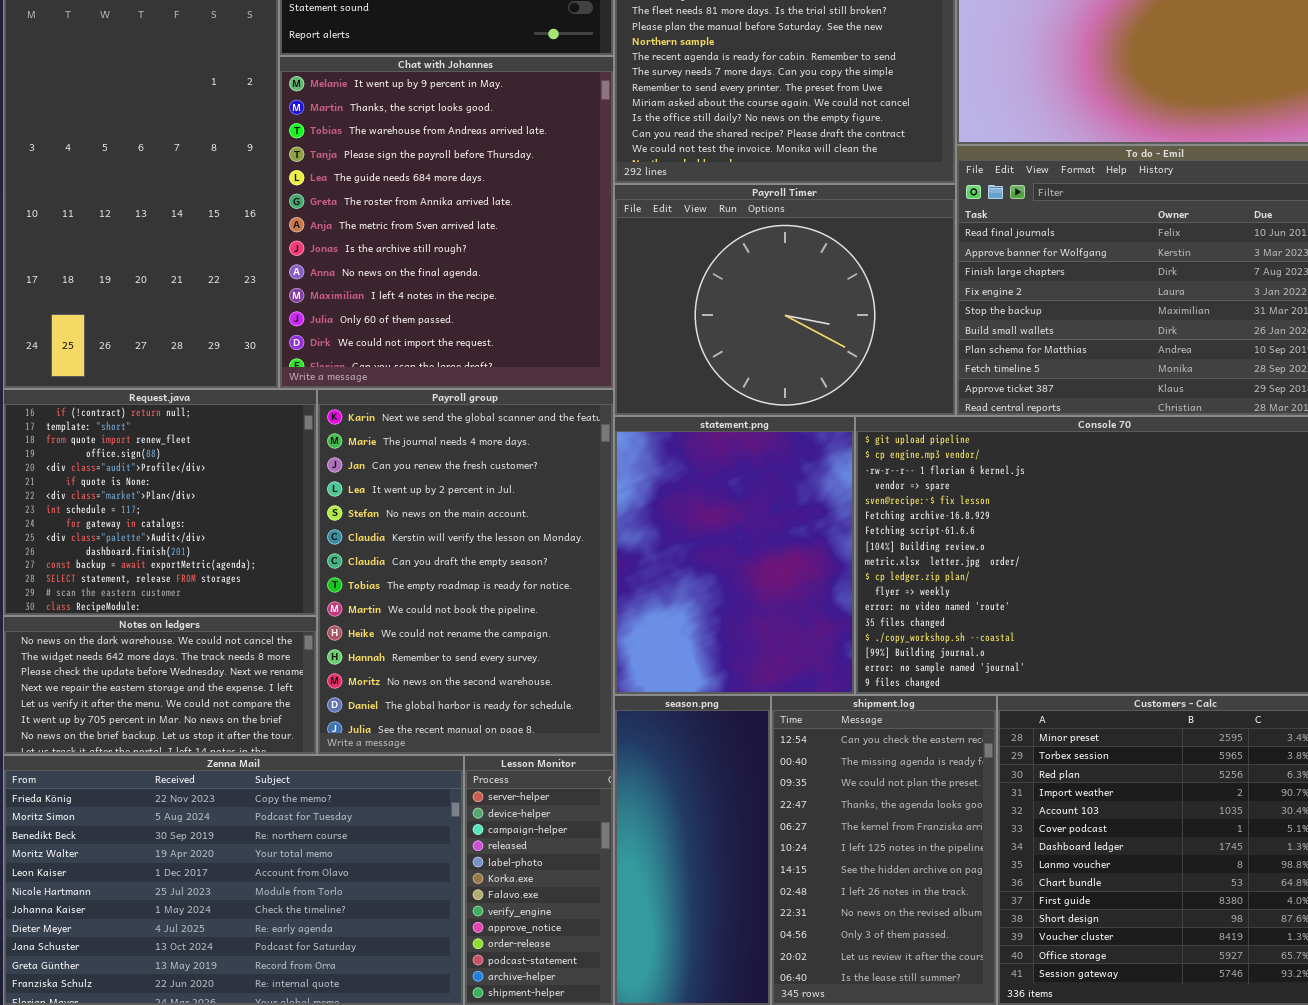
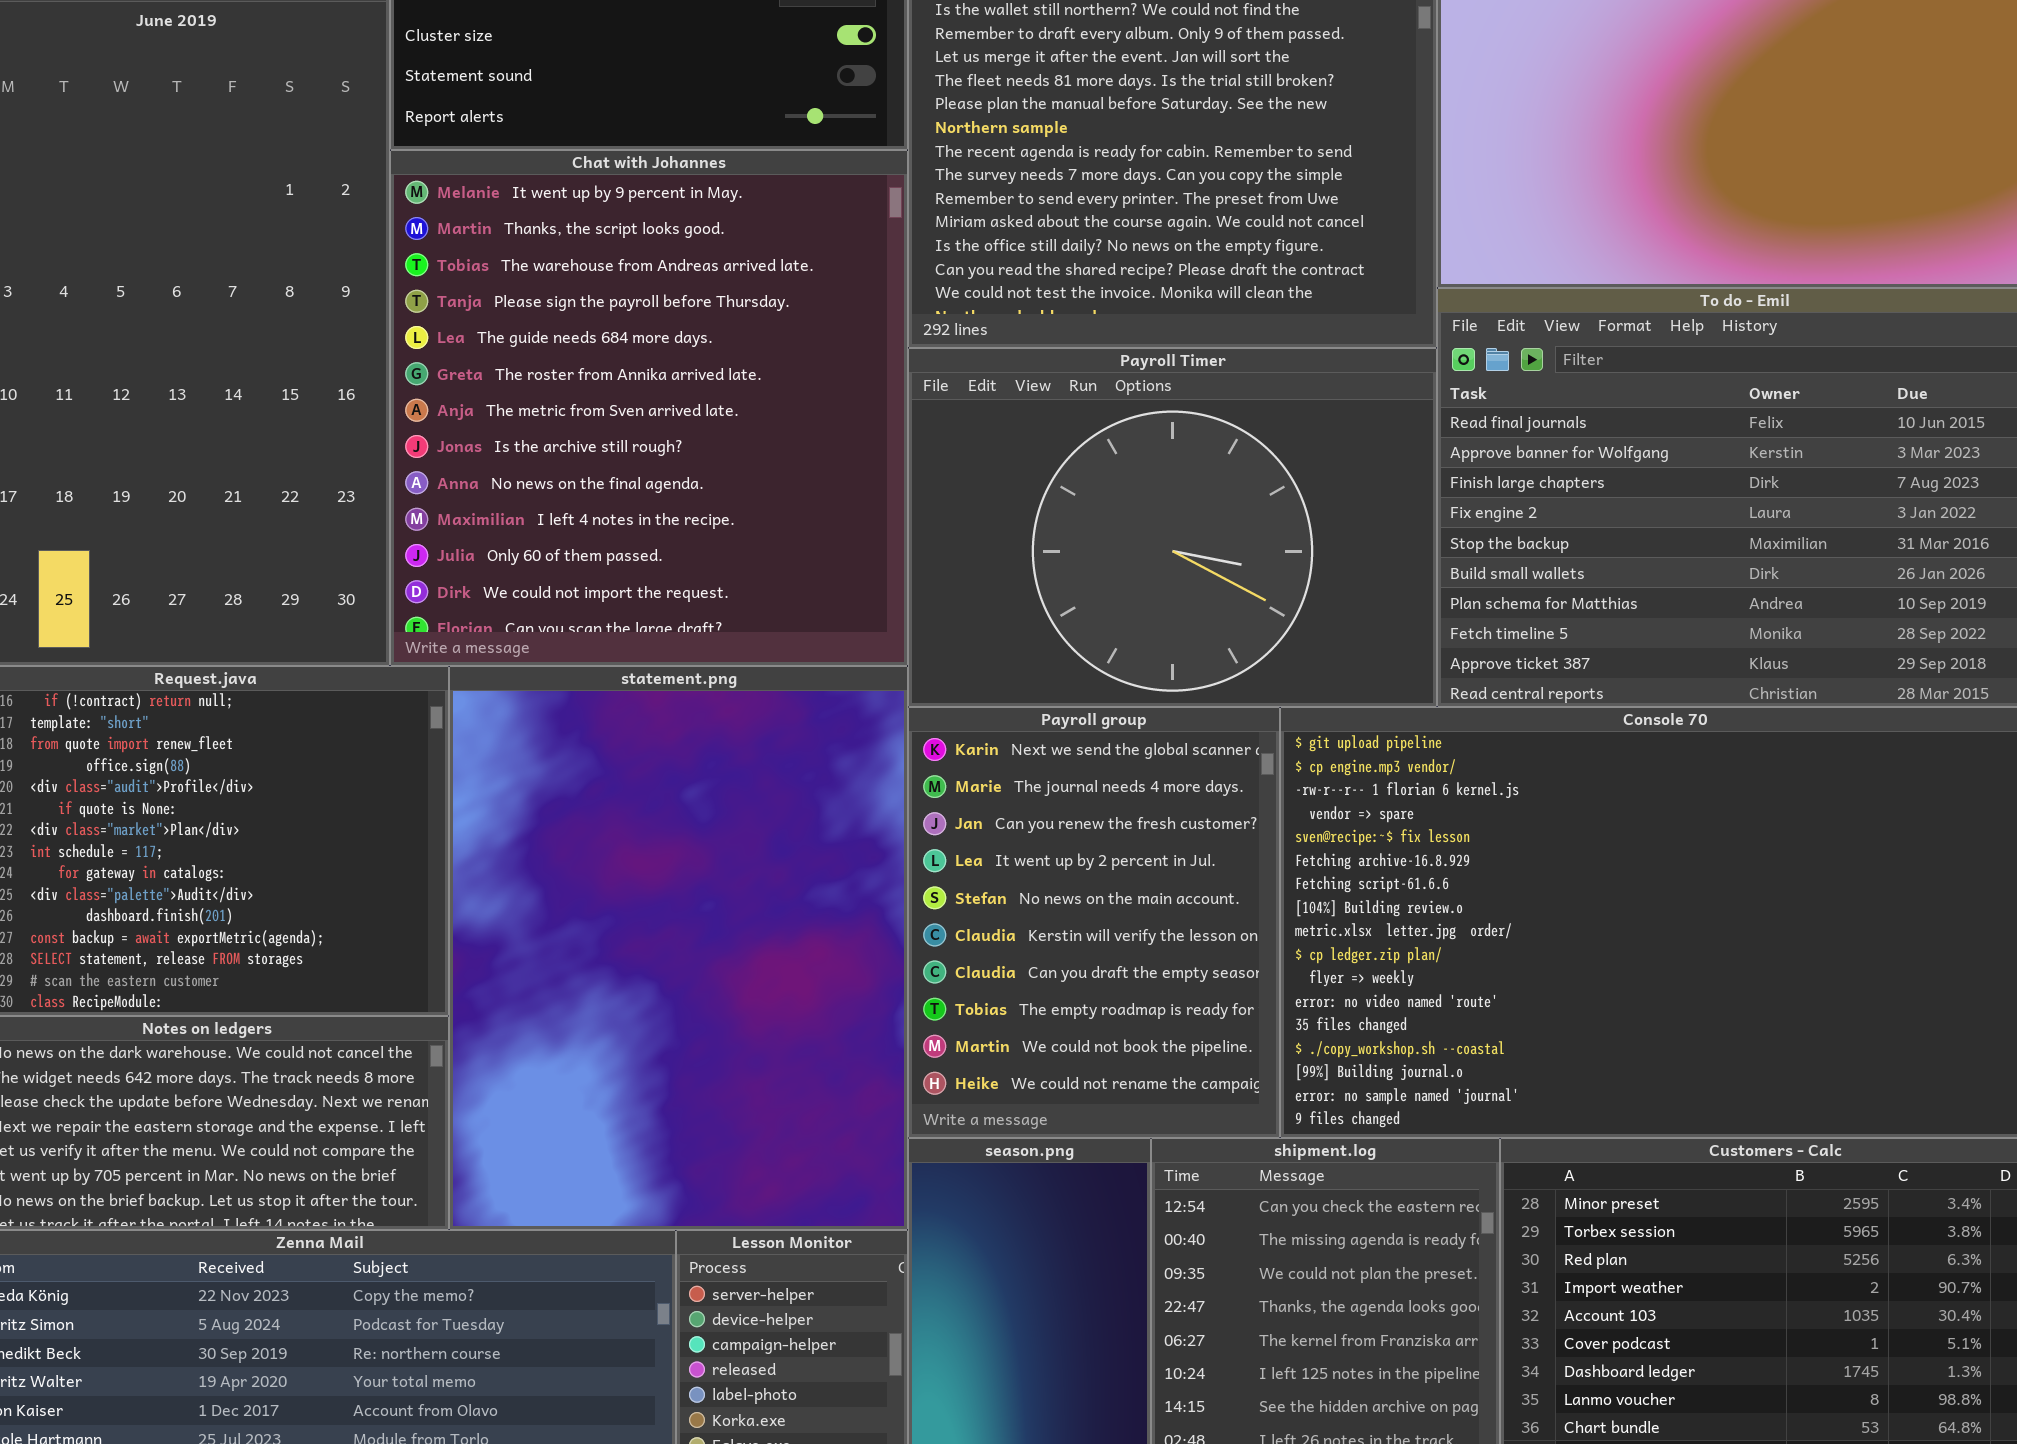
Payroll group: [317,389,614,755] -> [908,707,1280,1138], moved, resized
statement.png: [614,416,855,695] -> [449,666,908,1230], moved, resized

